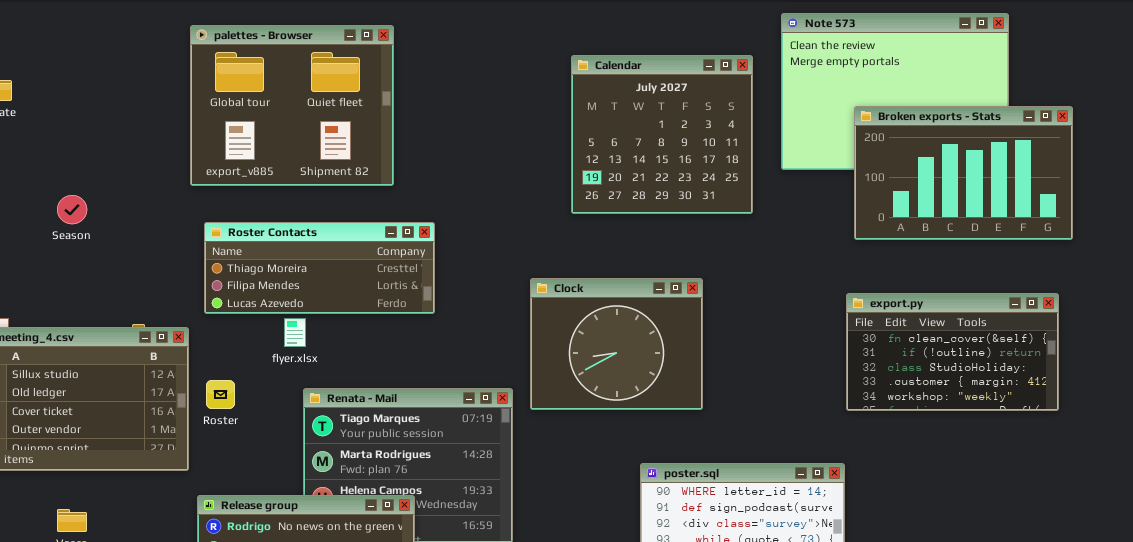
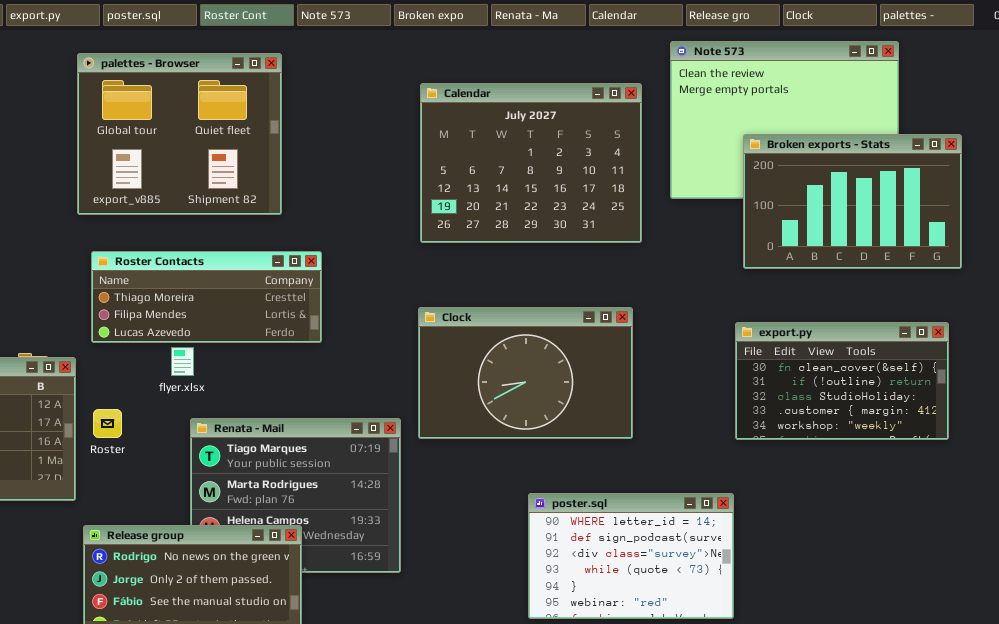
Calendar: [571,55,753,214] -> [420,83,642,243], resized
Clock: [530,278,703,410] -> [418,307,633,439], resized

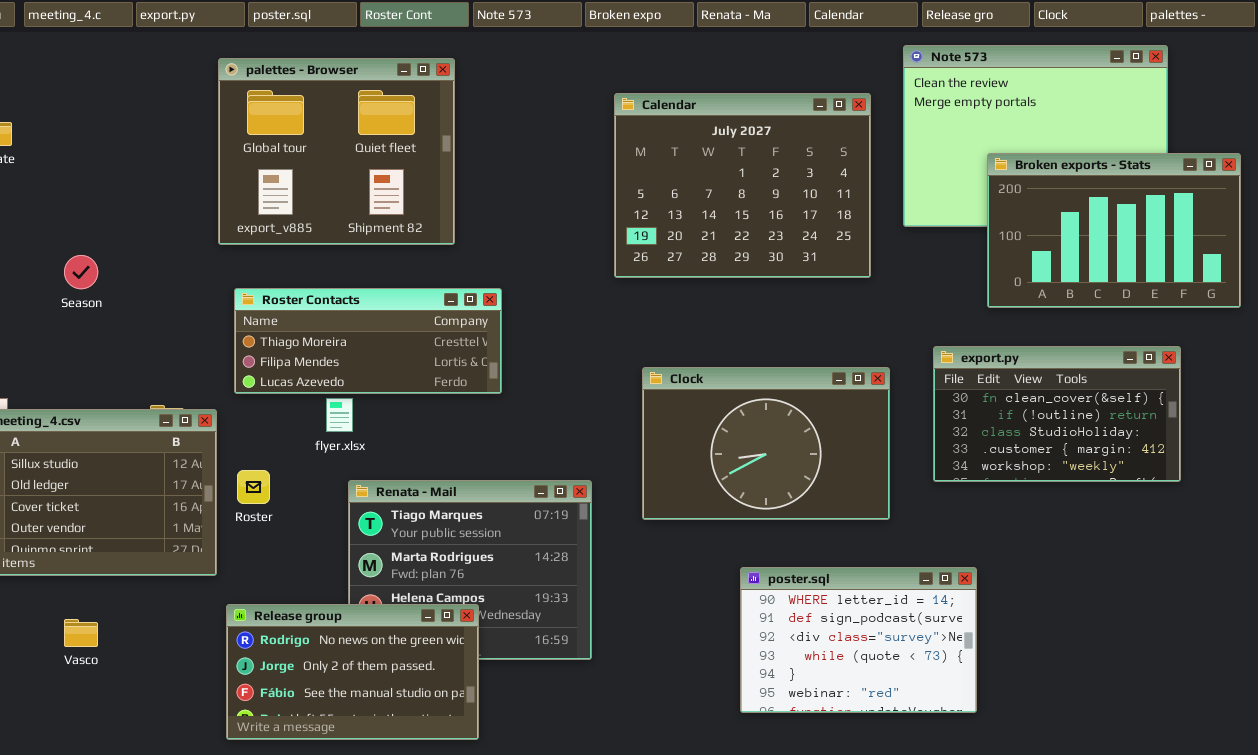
Clock: [418,307,633,439] -> [642,367,890,520], moved
export.py: [735,322,949,440] -> [933,346,1181,482], moved

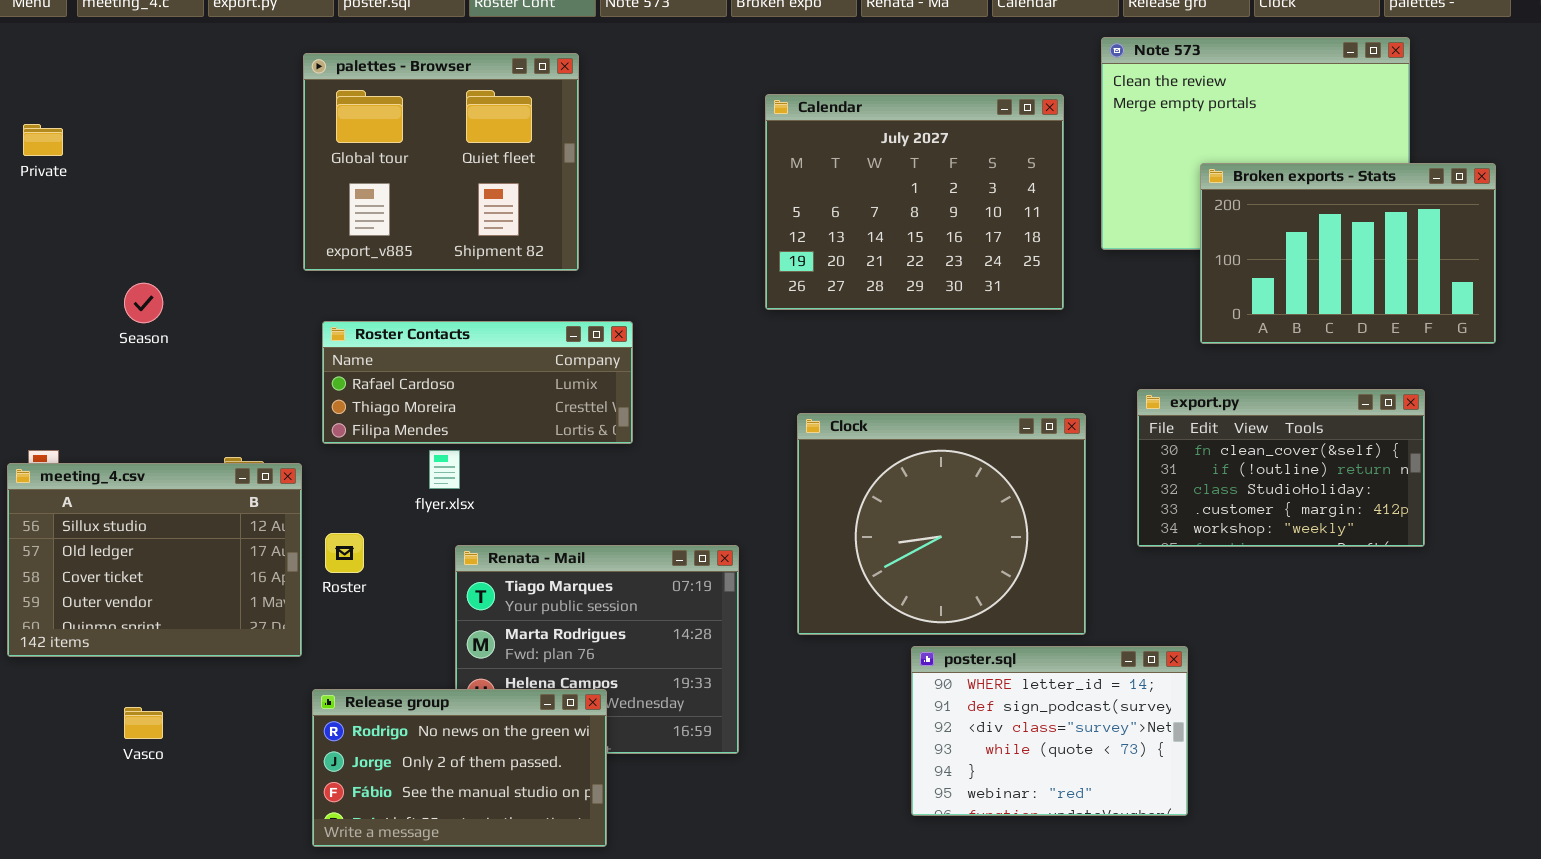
Roster Contacts: [234,288,502,394] -> [322,321,633,444], scrolled up 1 row
Clock: [642,367,890,520] -> [797,413,1086,635], resized

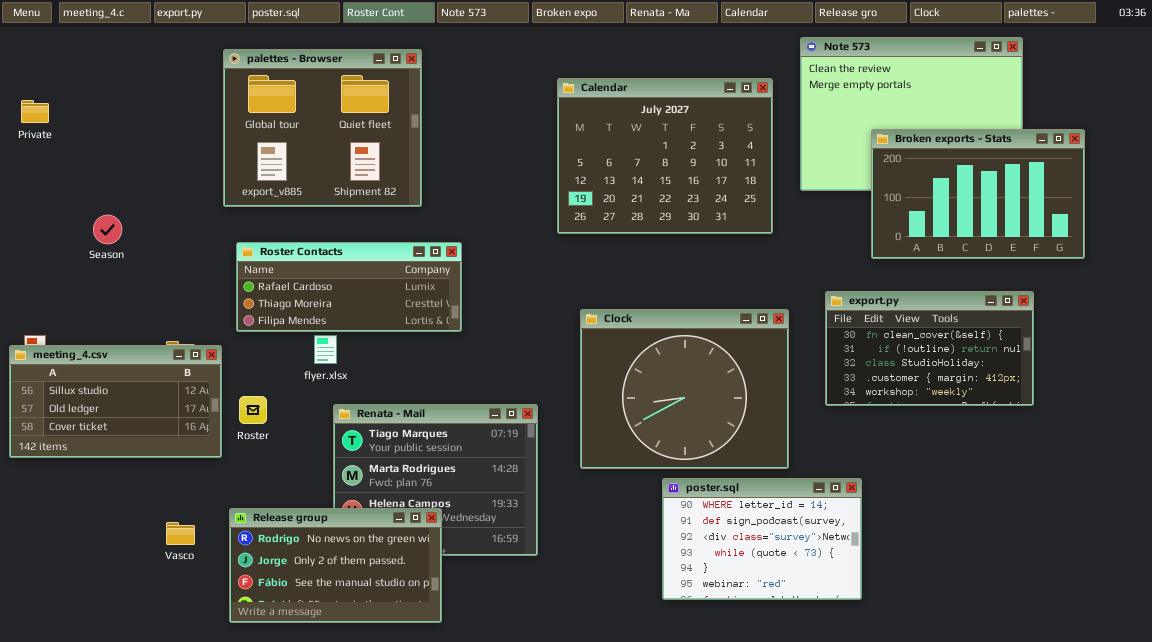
meeting_4.csv: [7,463,302,657] -> [9,345,222,458], resized
Vasco: [124,707,163,739] -> [166,522,195,545], moved

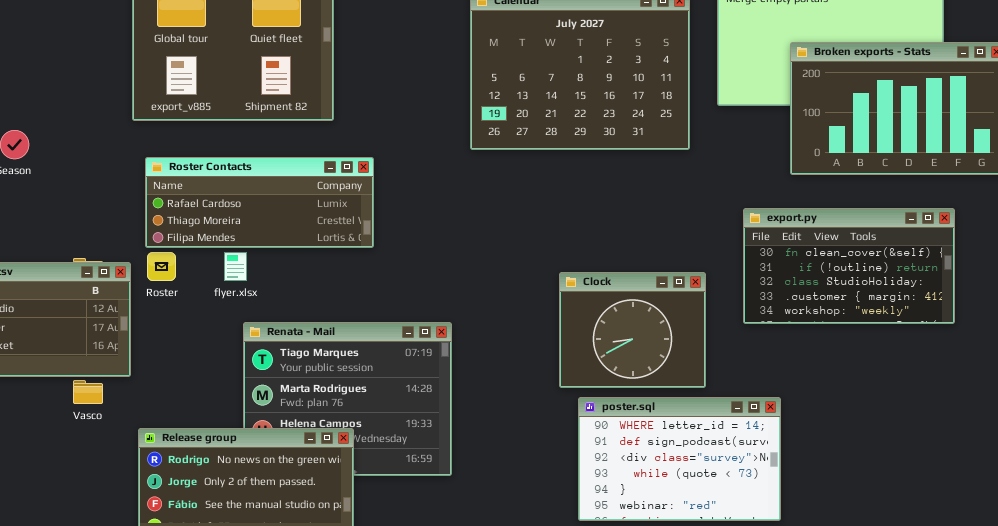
Clock: [580,309,789,469] -> [559,272,706,388], resized
Roster: [239,396,267,424] -> [147,252,176,281], moved
Vasco: [166,522,195,545] -> [73,380,103,404], moved

